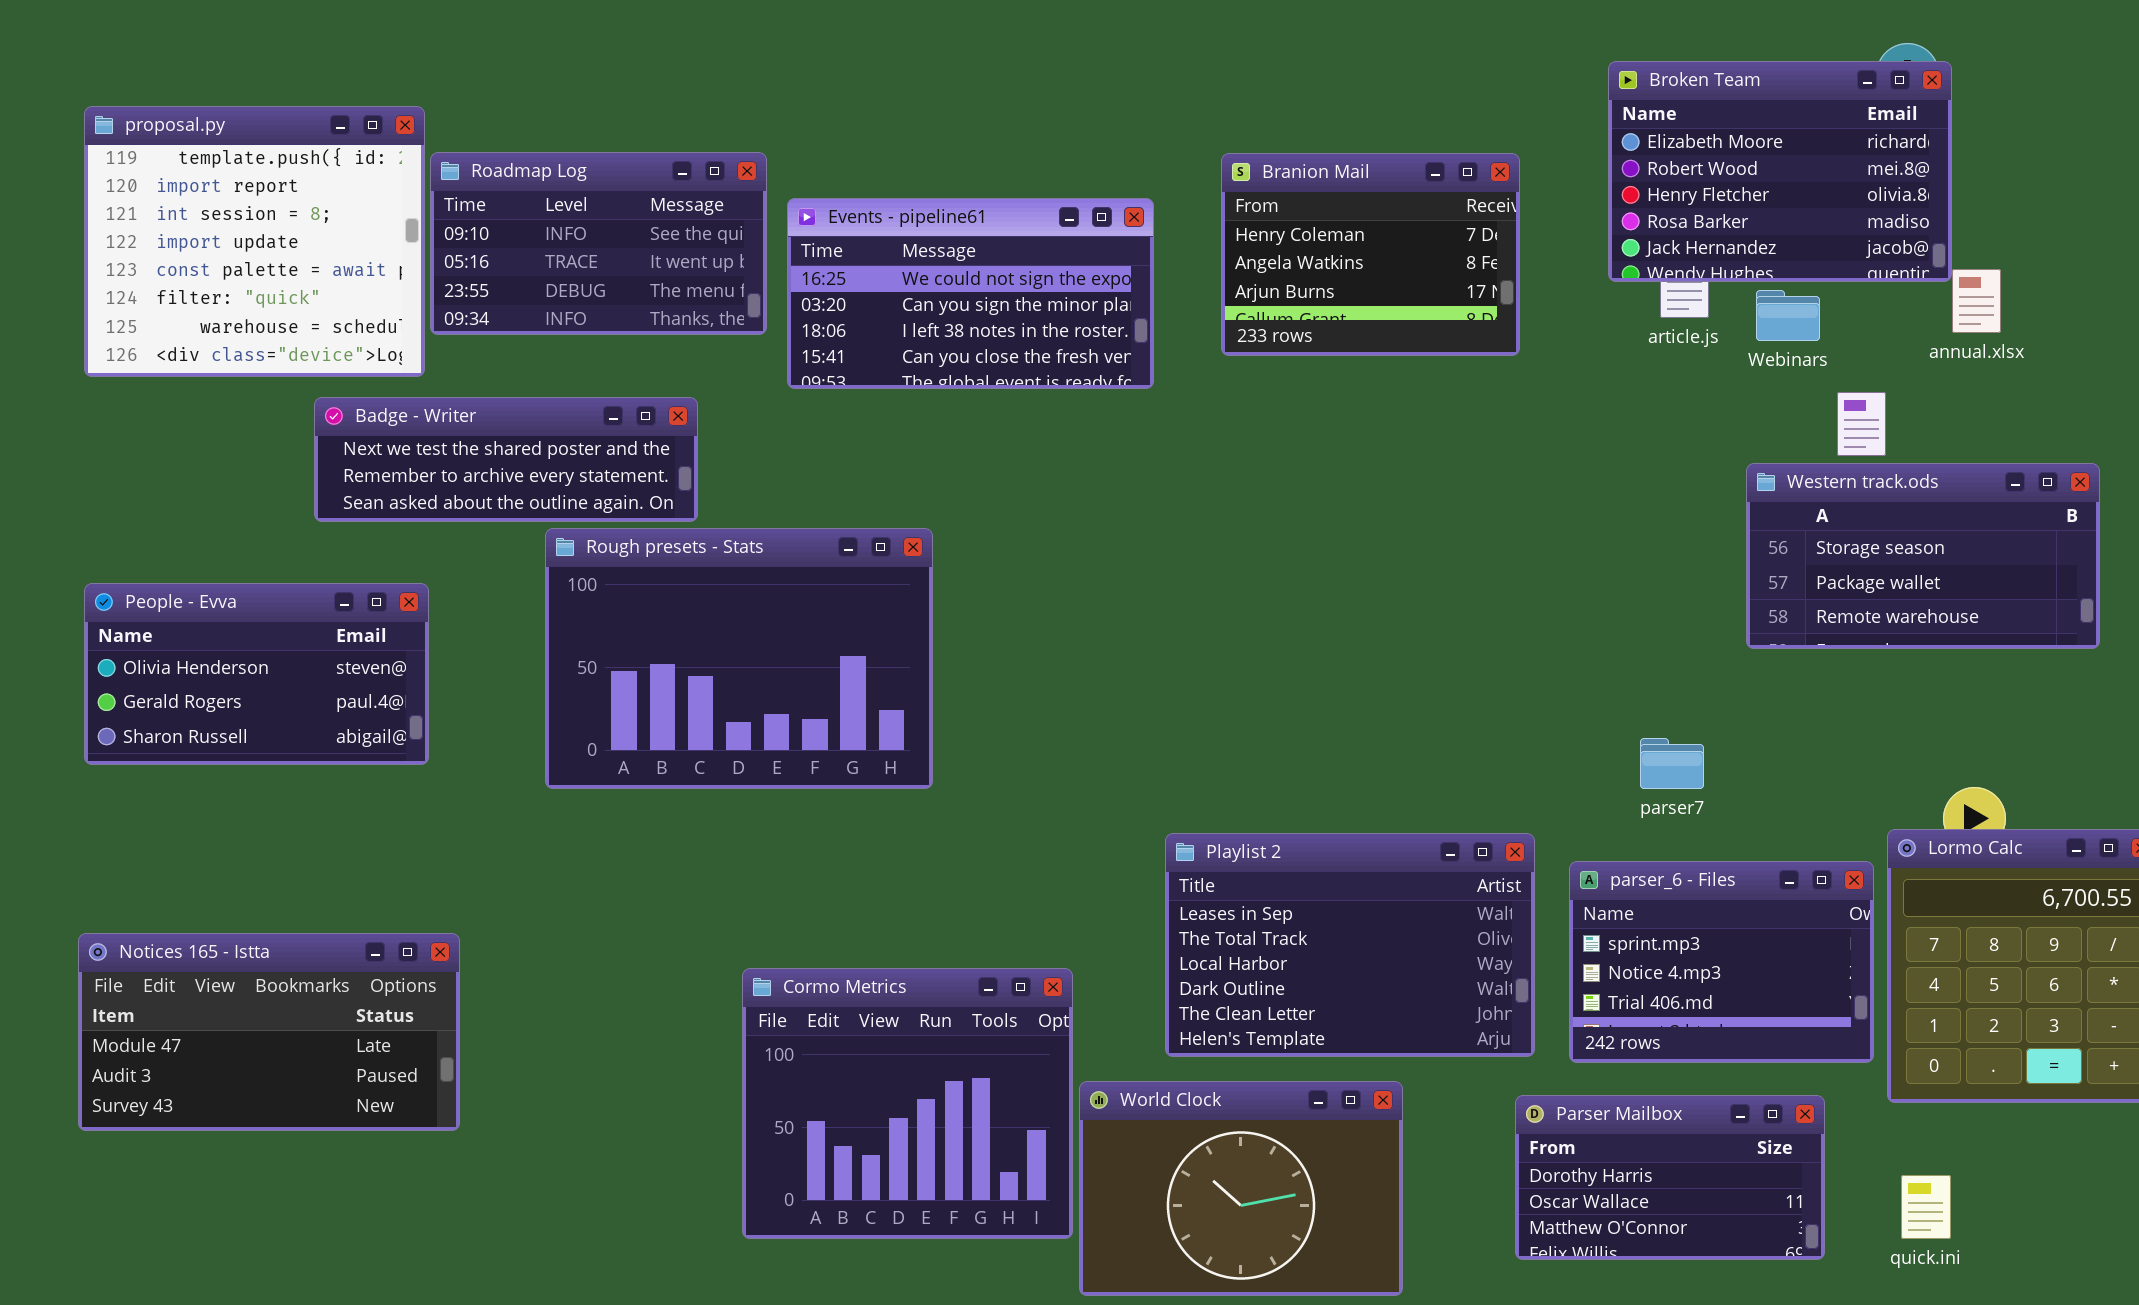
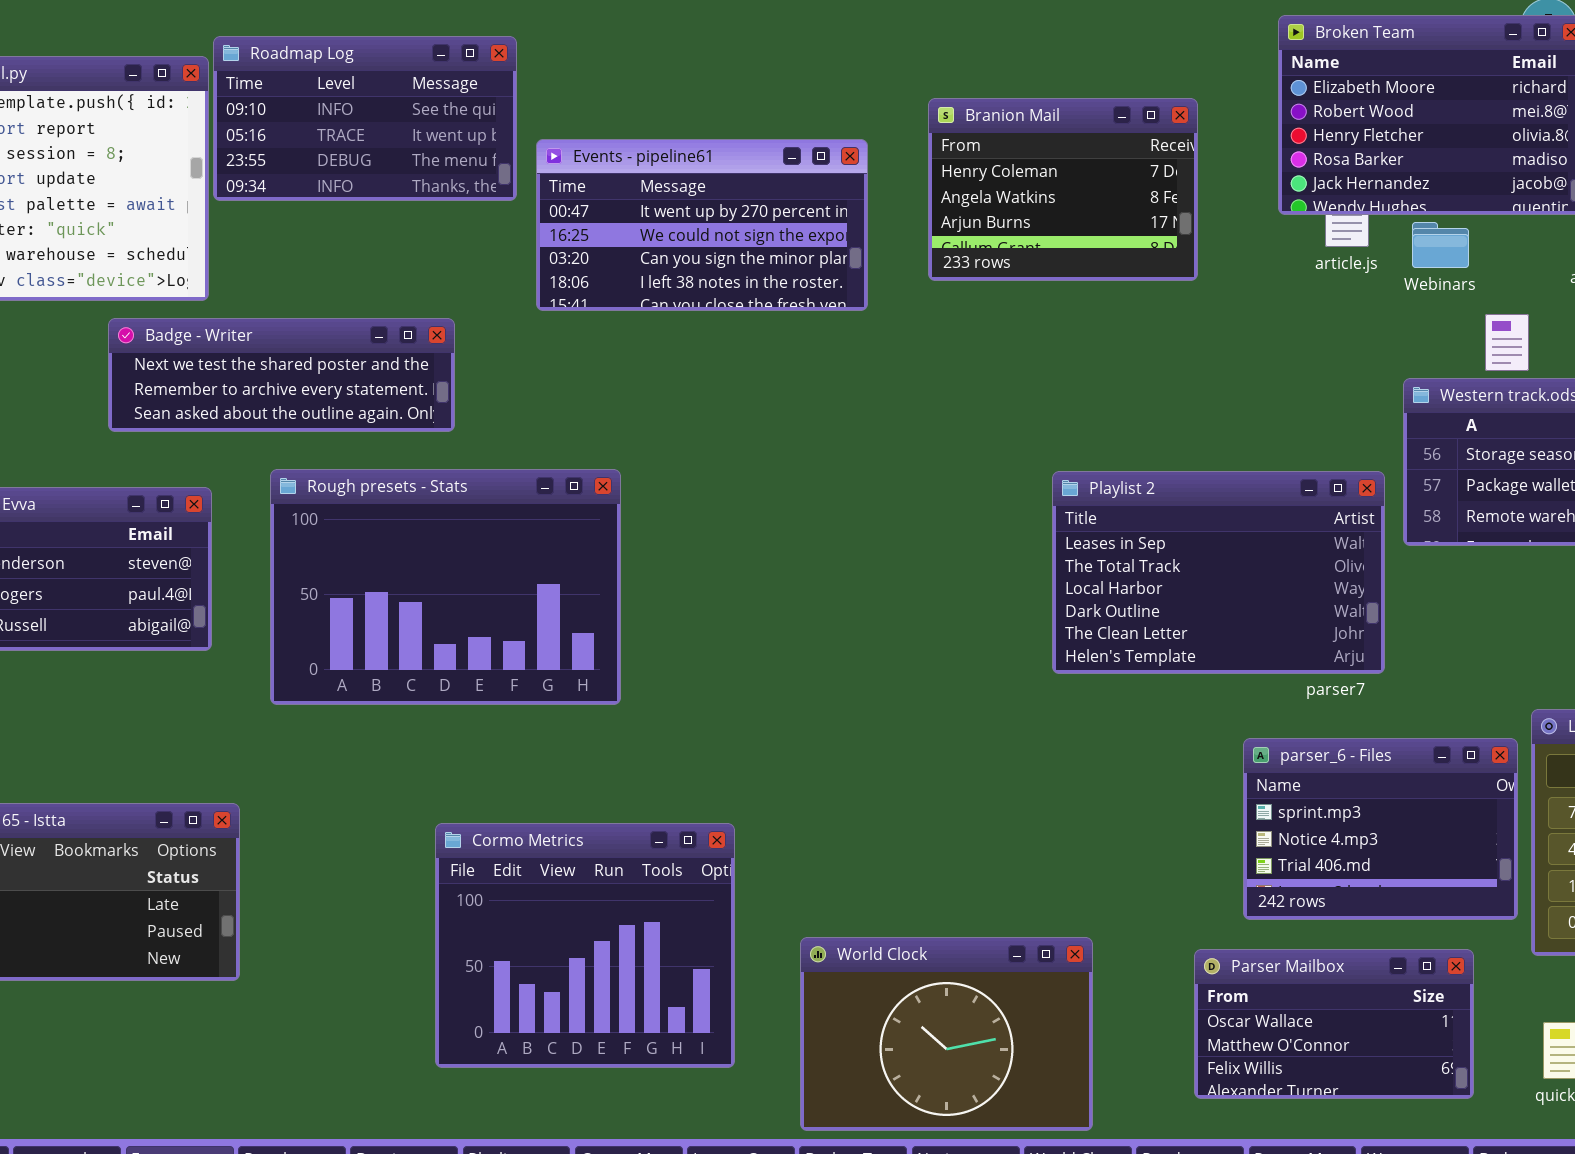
Roadmap Log: [430,152,767,335] -> [213,36,517,201], moved
Events - pipeline61: [787,198,1154,389] -> [536,139,868,311], scrolled up 1 row
Rough presets - Stats: [545,528,933,789] -> [270,469,621,705], moved
Playlist 2: [1165,833,1535,1057] -> [1052,471,1385,674], moved
Cormo Metrics: [742,968,1073,1239] -> [435,823,735,1068], moved
Parser Mailbox: [1515,1095,1825,1260] -> [1194,949,1474,1099], scrolled down 1 row

